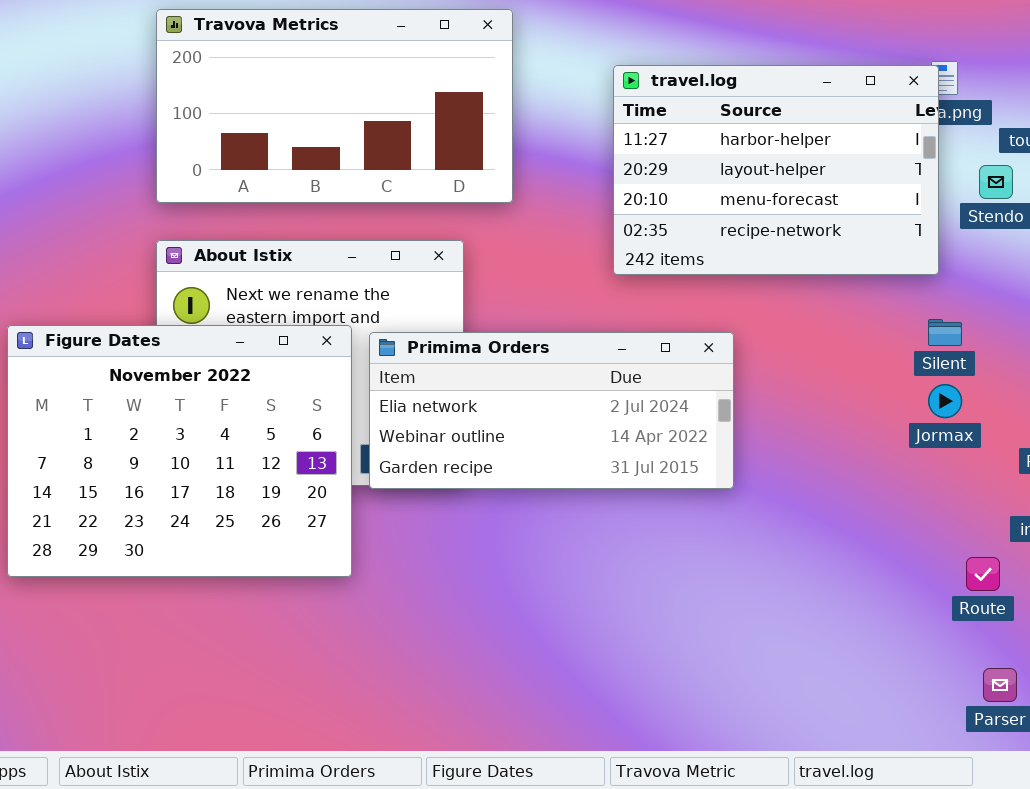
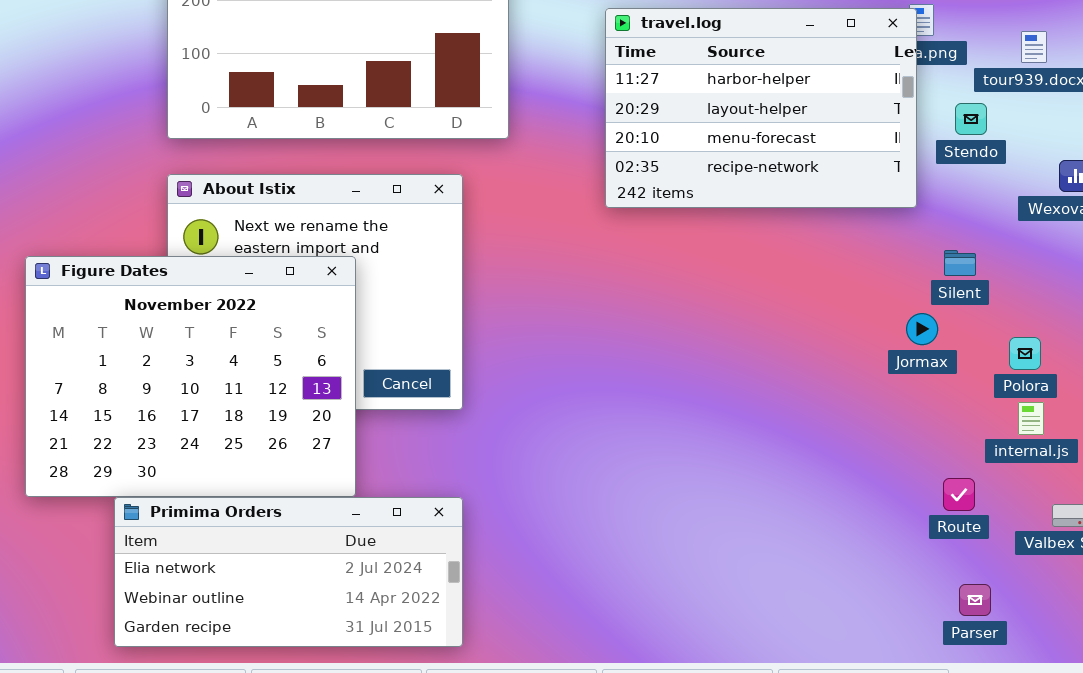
Silent: [928,319,962,346] -> [944,250,976,276], moved
Primima Orders: [369,332,734,489] -> [114,497,463,647], moved

